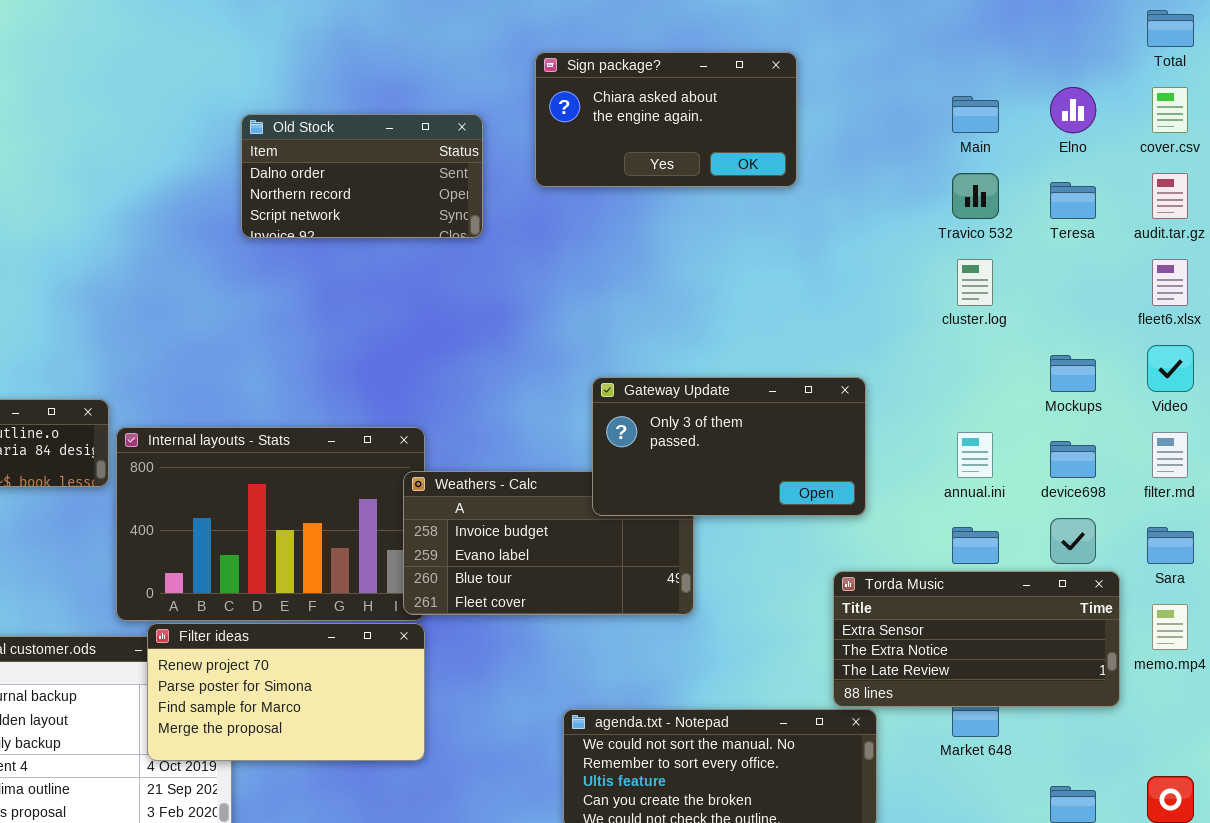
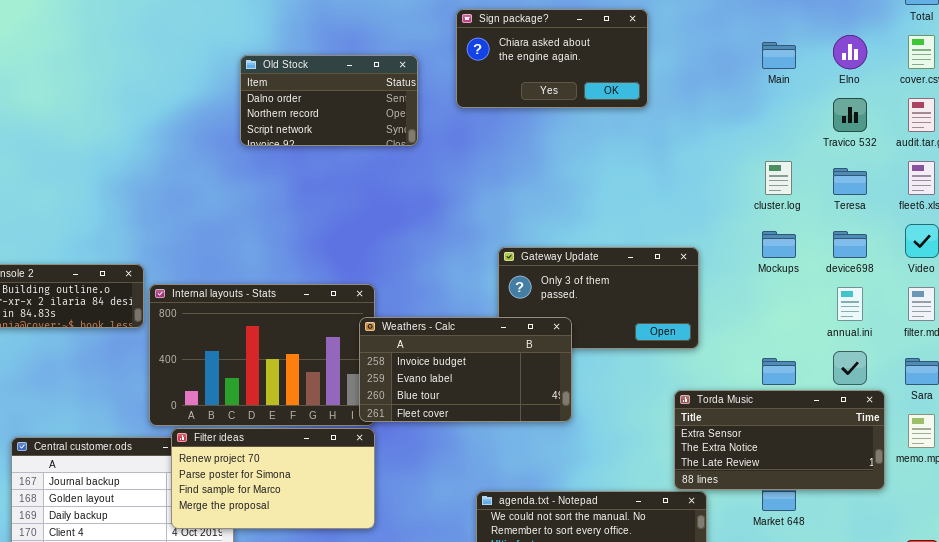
Travico 532: [952,173,999,219] -> [833,98,867,132], moved
Teresa: [1050,182,1096,219] -> [833,168,867,195], moved
Mockups: [1050,355,1096,392] -> [762,231,796,258], moved
annual.ini: [957,432,993,478] -> [837,287,863,321], moved
device698: [1050,441,1096,478] -> [833,231,867,258], moved
Weathers - Calc: [403,471,694,615] -> [359,317,572,422], raised

